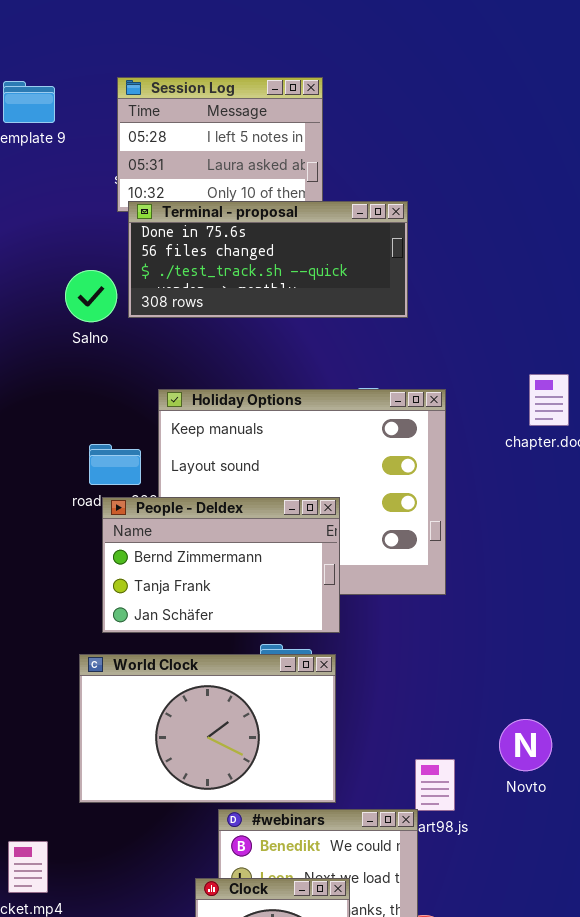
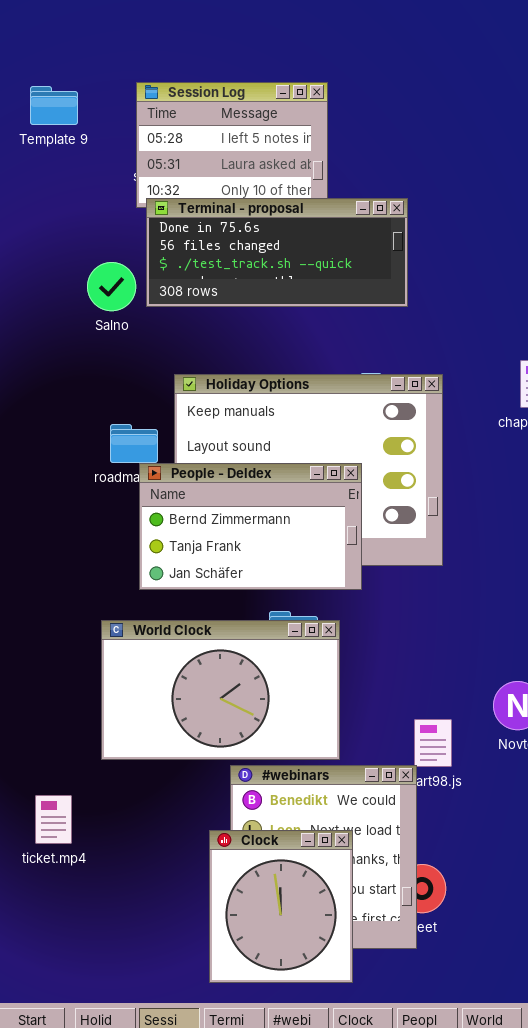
People - Deldex: [102,497,340,633] -> [139,463,362,590], moved

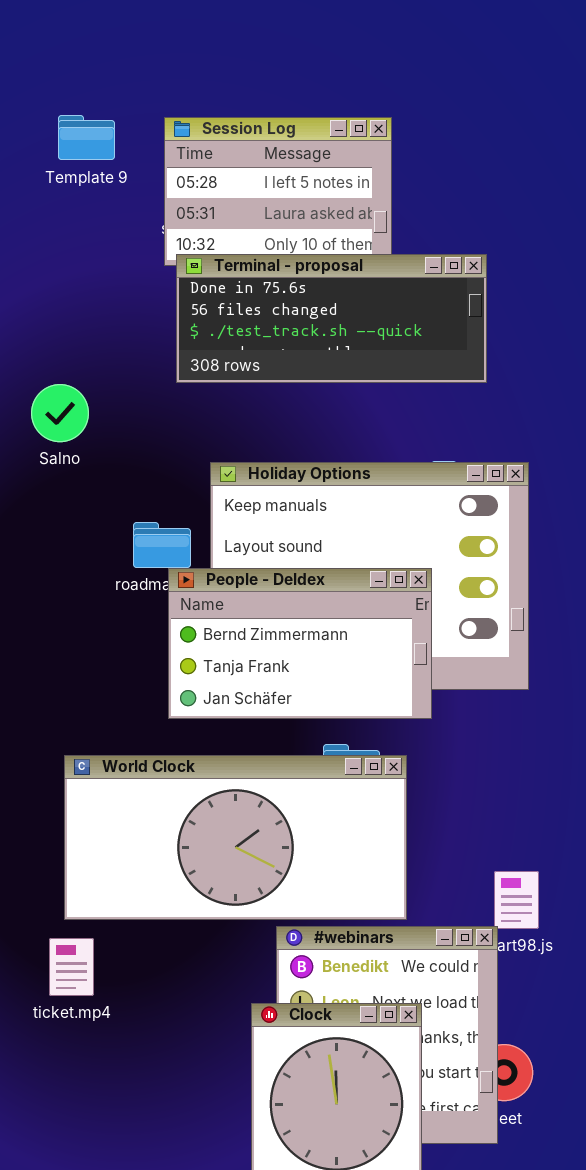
Template 9: [30,86,78,125] -> [58,115,115,160], moved
Salno: [87,262,136,311] -> [31,384,89,442], moved
World Clock: [101,620,340,760] -> [64,755,407,920], resized
ticket.mp4: [35,795,72,844] -> [49,938,94,996], moved

